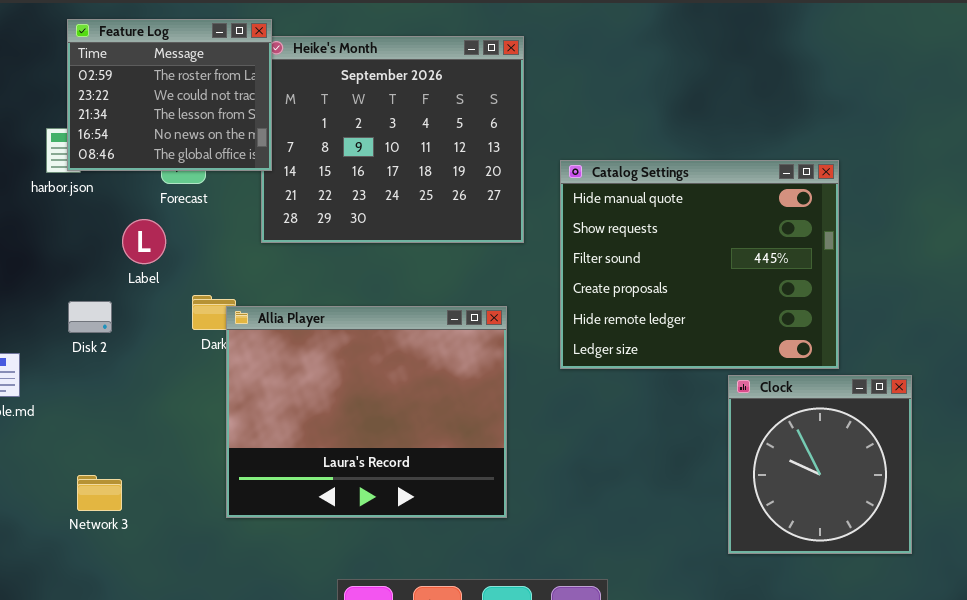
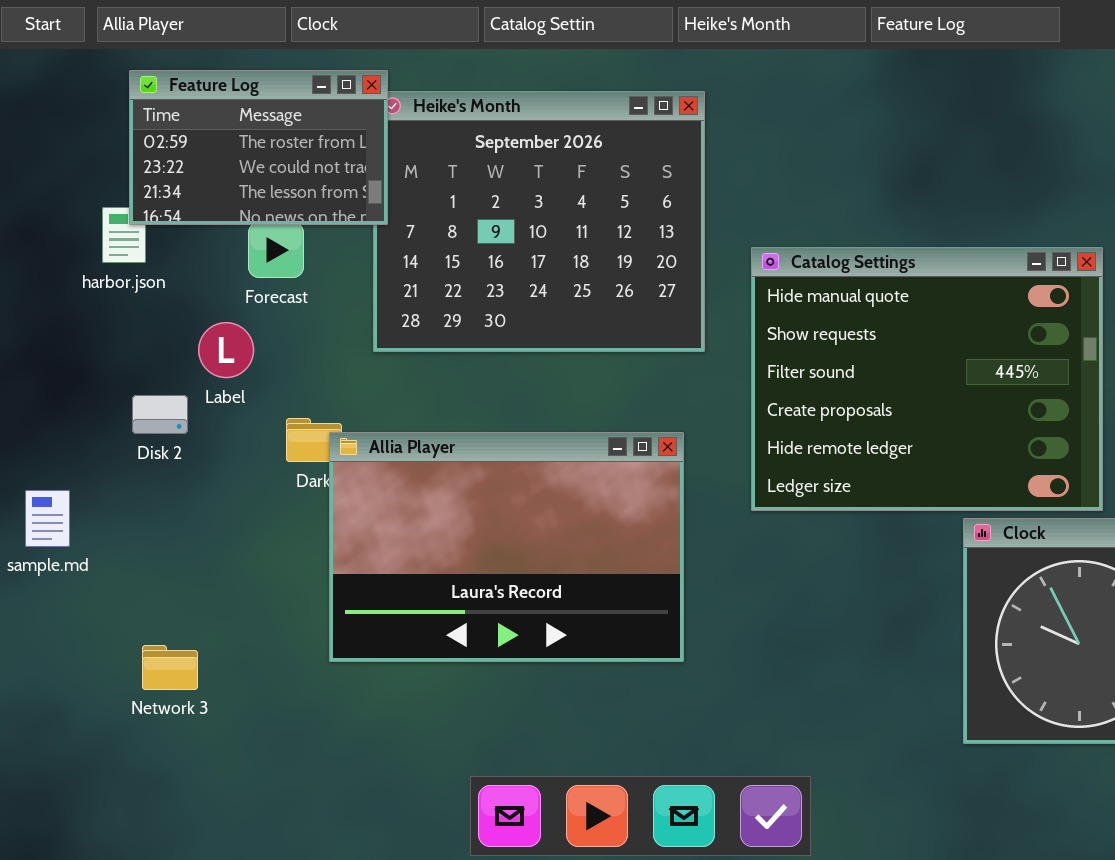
Feature Log: [67,19,272,171] -> [129,70,388,225], resized
Disk 2: [68,301,112,333] -> [132,395,188,434], moved
Allia Player: [226,306,507,518] -> [329,432,684,662], resized

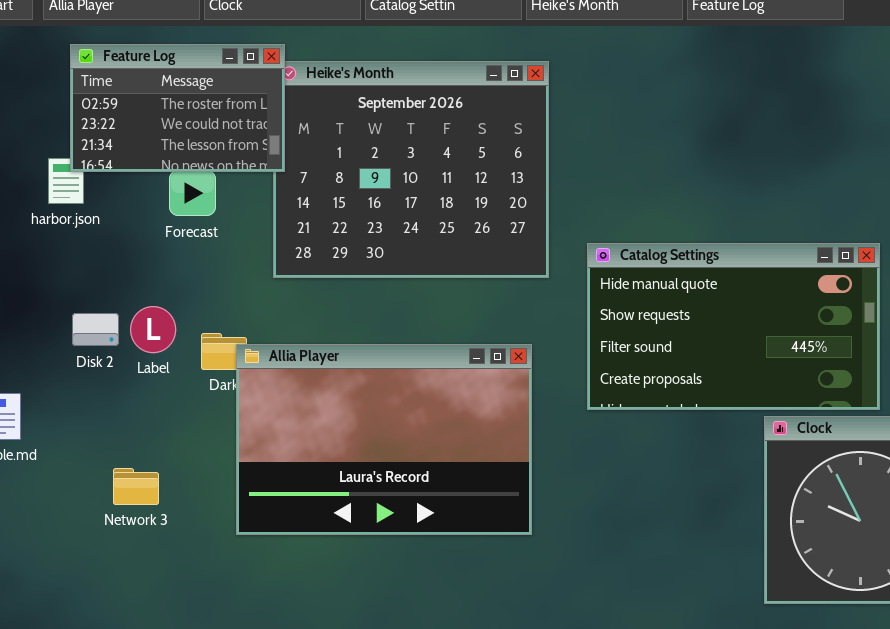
Catalog Settings: [751,247,1103,511] -> [587,243,880,410], resized
Label: [198,322,254,378] -> [130,306,176,353], moved
Network 3: [142,645,198,690] -> [113,468,159,505], moved

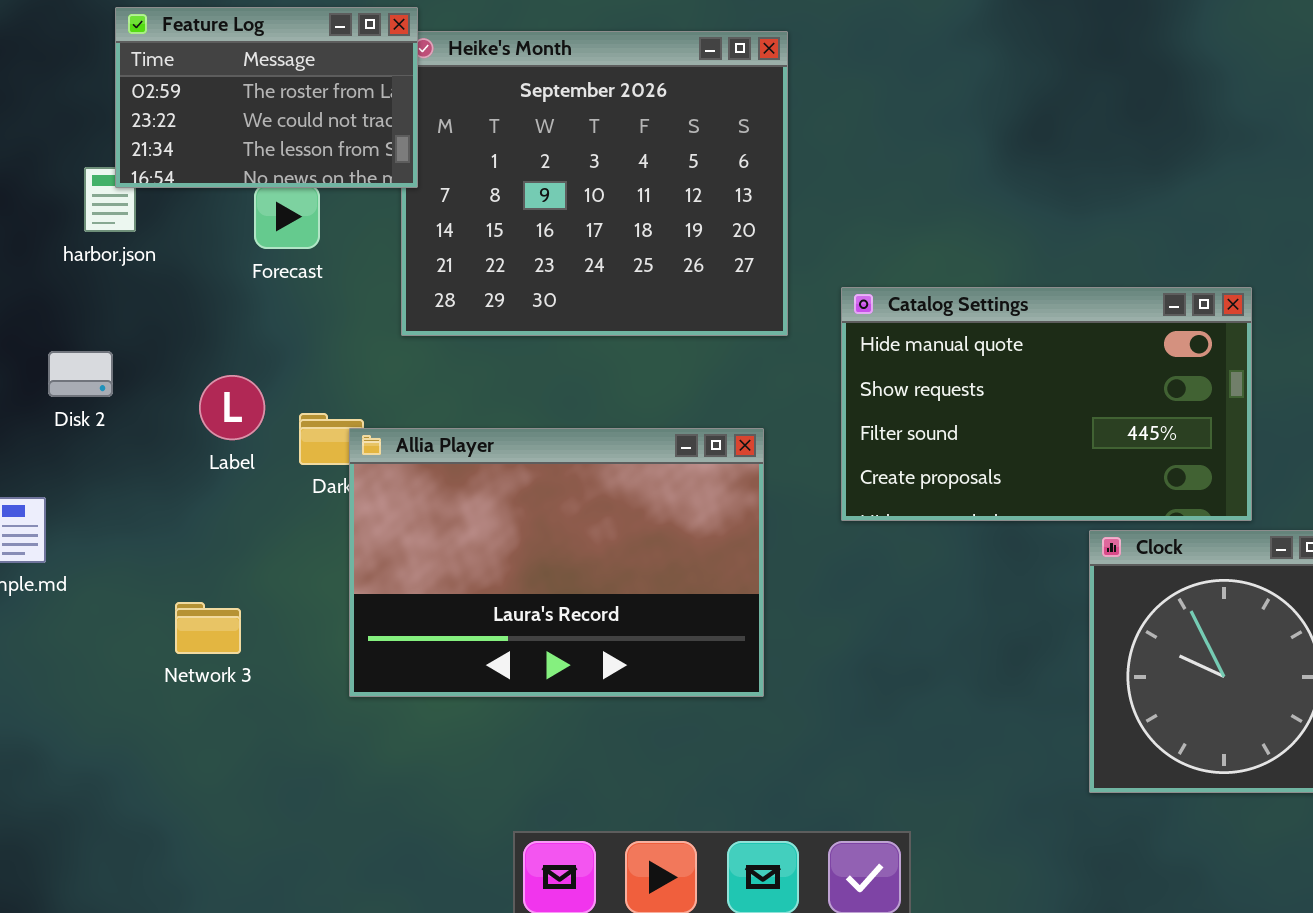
Disk 2: [72,313,119,346] -> [48,351,113,397], moved

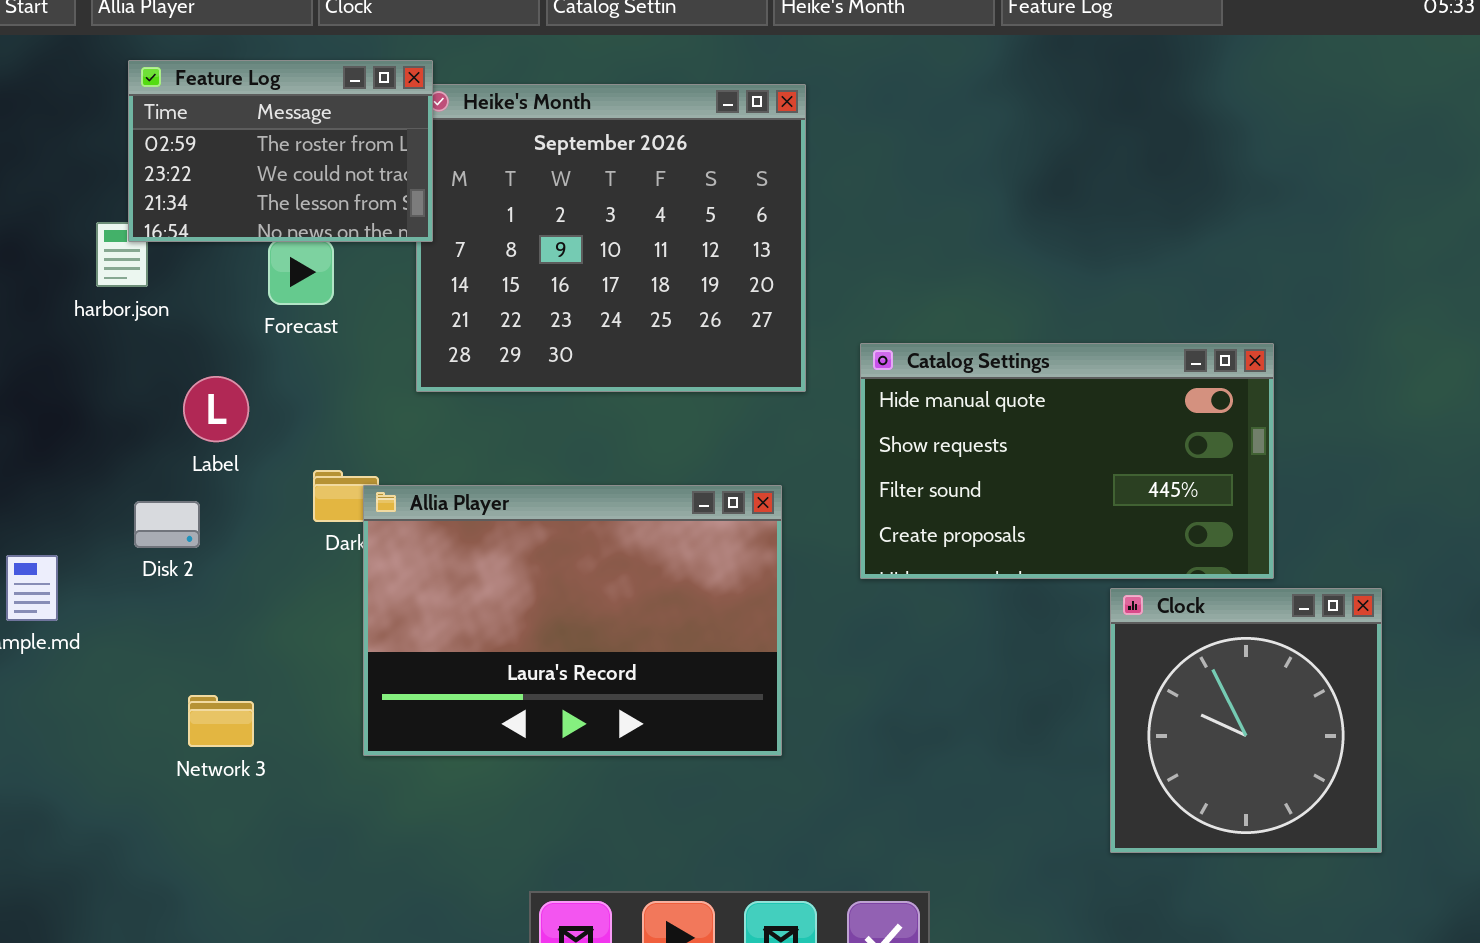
Disk 2: [48,351,113,397] -> [134,501,200,548], moved
Label: [199,375,265,440] -> [183,376,249,442], moved
Network 3: [175,602,241,654] -> [188,695,254,747], moved

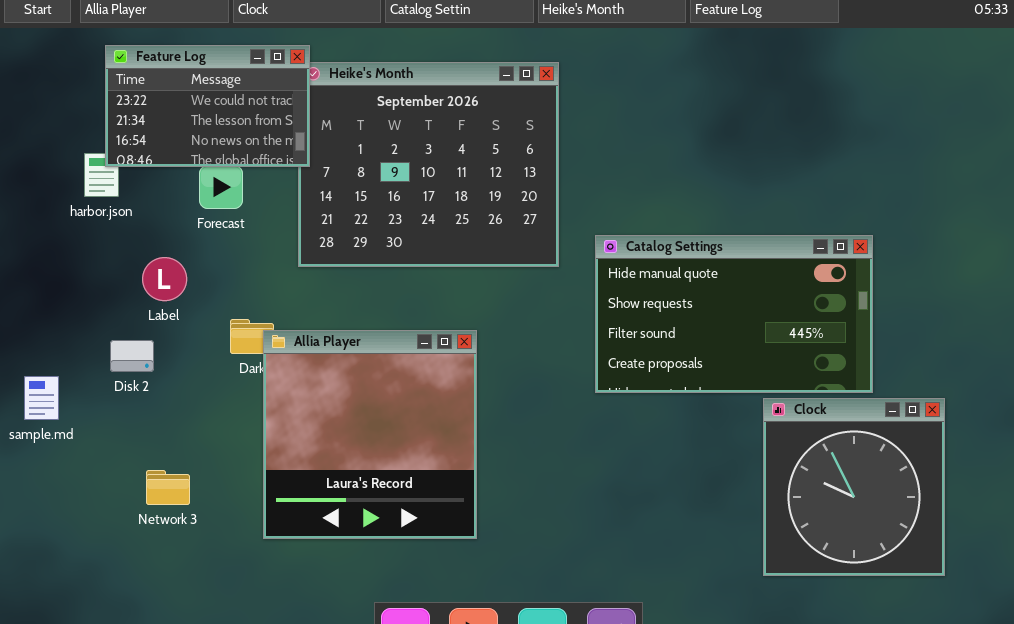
Feature Log: [128,60,433,242] -> [105,45,310,167], scrolled down 1 row
Allia Player: [363,485,782,756] -> [263,330,477,539], resized

